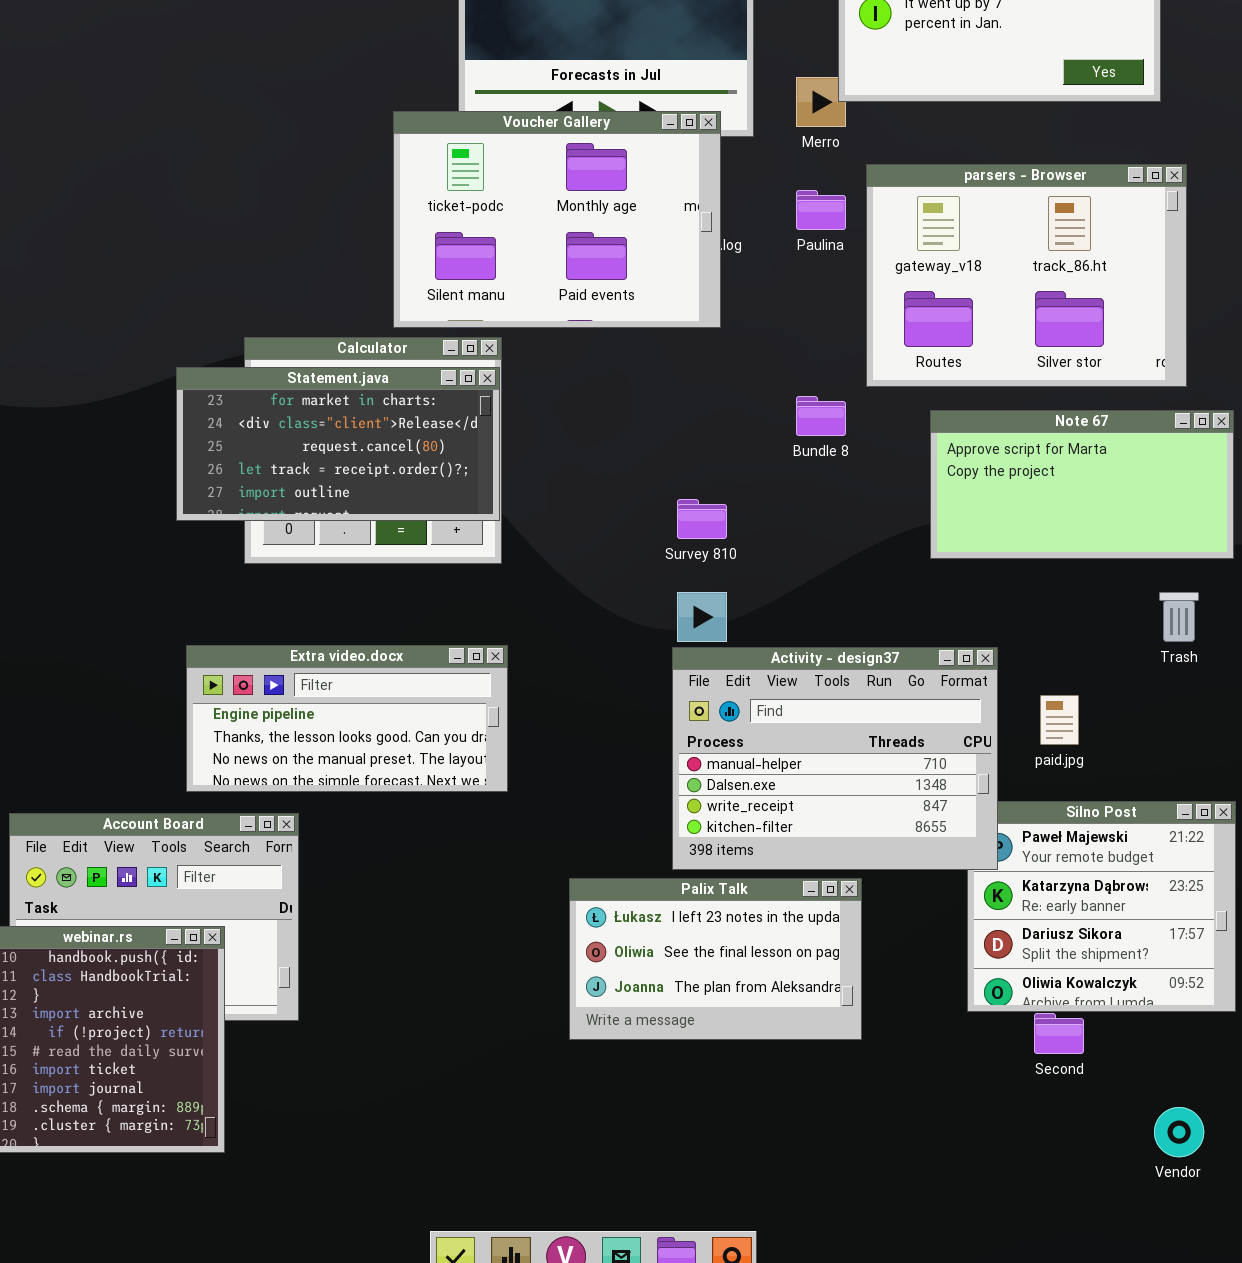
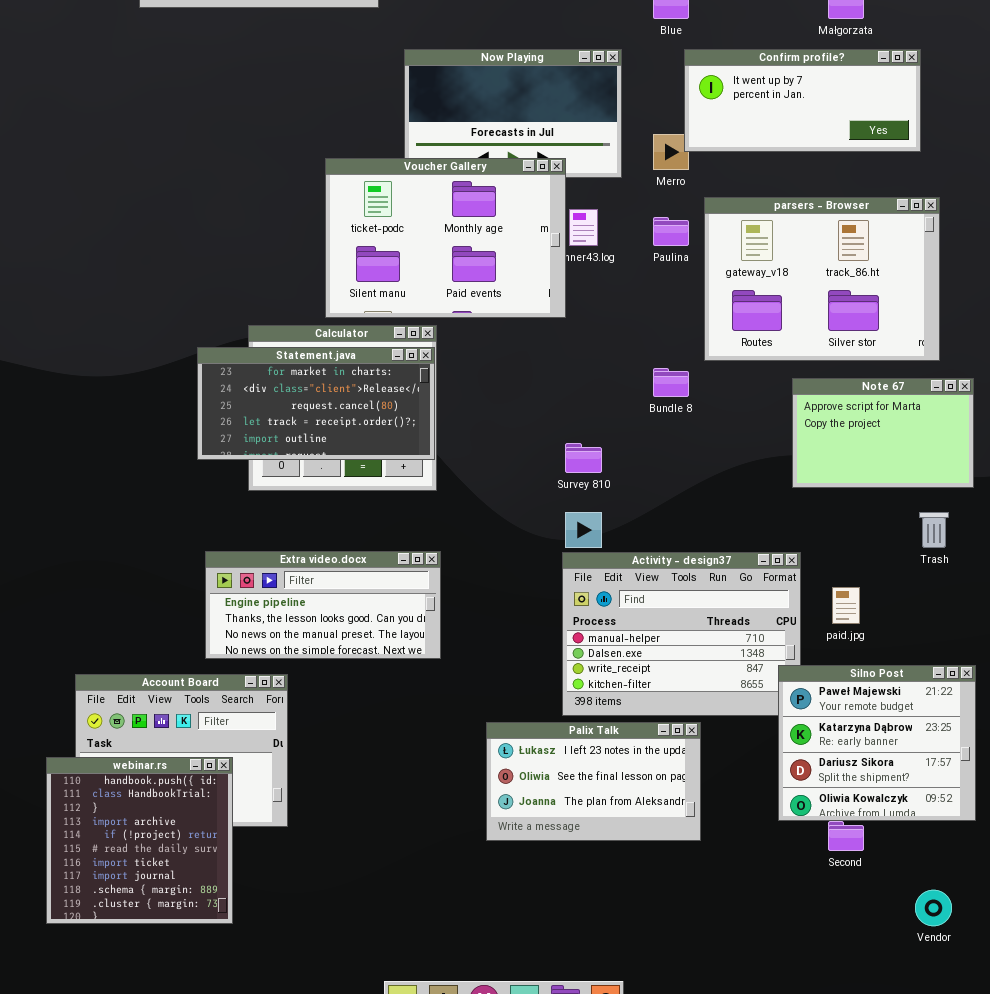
Voucher Gallery: [393,111,721,328] -> [325,158,566,318], moved
Note 67: [930,410,1234,559] -> [792,378,974,488], resized
Silno Post: [967,801,1236,1012] -> [778,665,976,821], raised

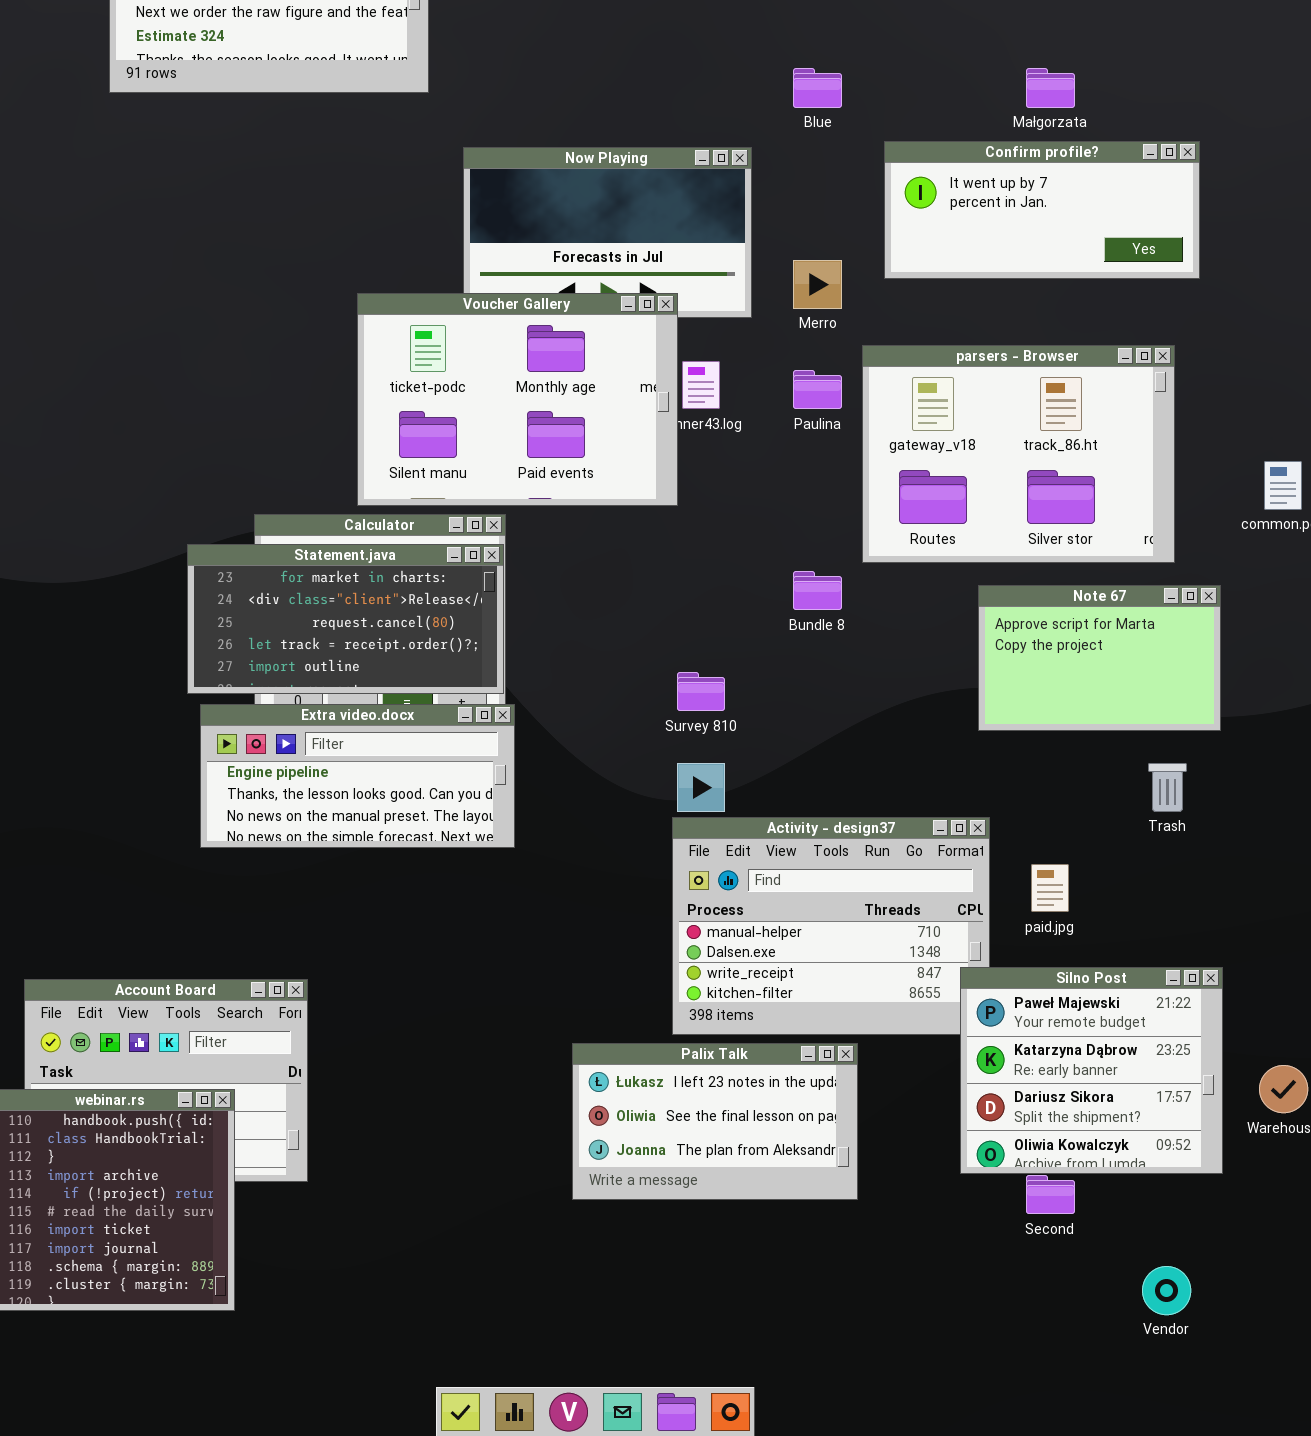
Confirm profile?: [684,49,921,152] -> [884,141,1200,279], moved
Extra video.docx: [205,551,441,659] -> [200,704,515,848], moved

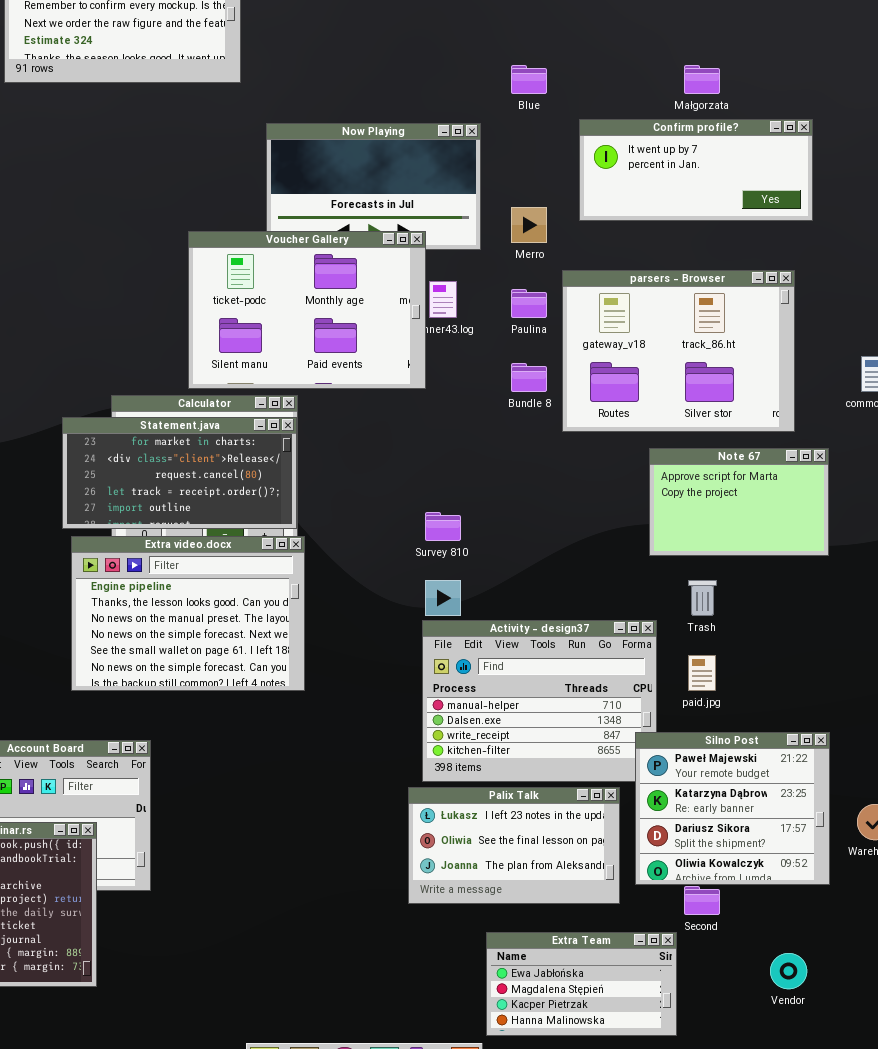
Bundle 8: [793,571,842,610] -> [511,363,547,392], moved
Extra video.docx: [200,704,515,848] -> [71,536,305,691], resized
Trash: [1148,763,1187,812] -> [688,580,717,616], moved
Palix Talk: [572,1043,858,1200] -> [408,787,620,904], moved
Extra Team: none -> [486,932,677,1036], opened

